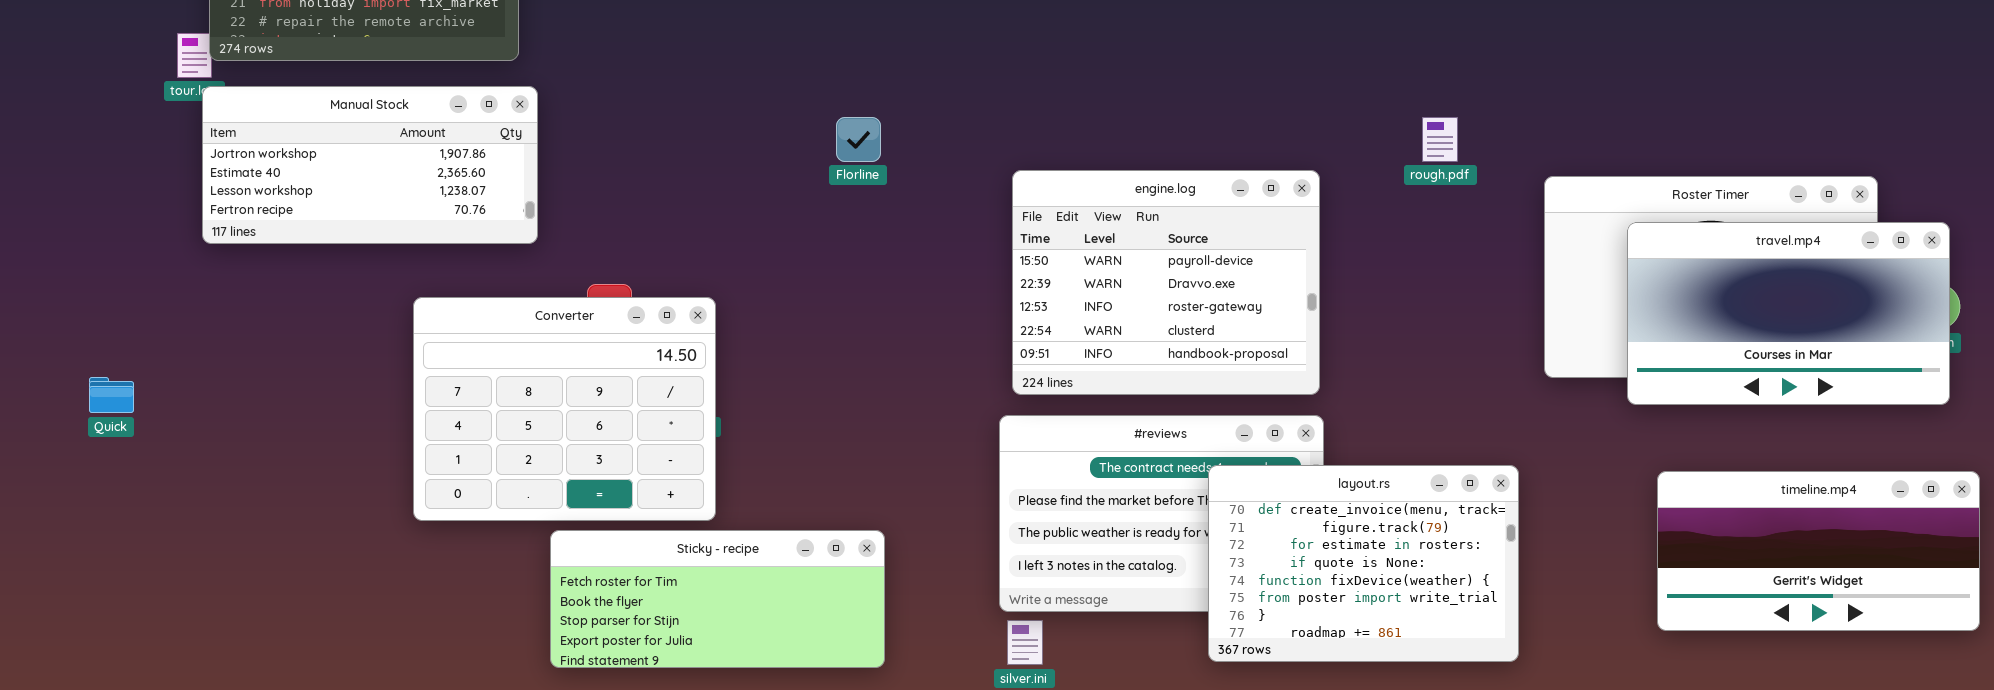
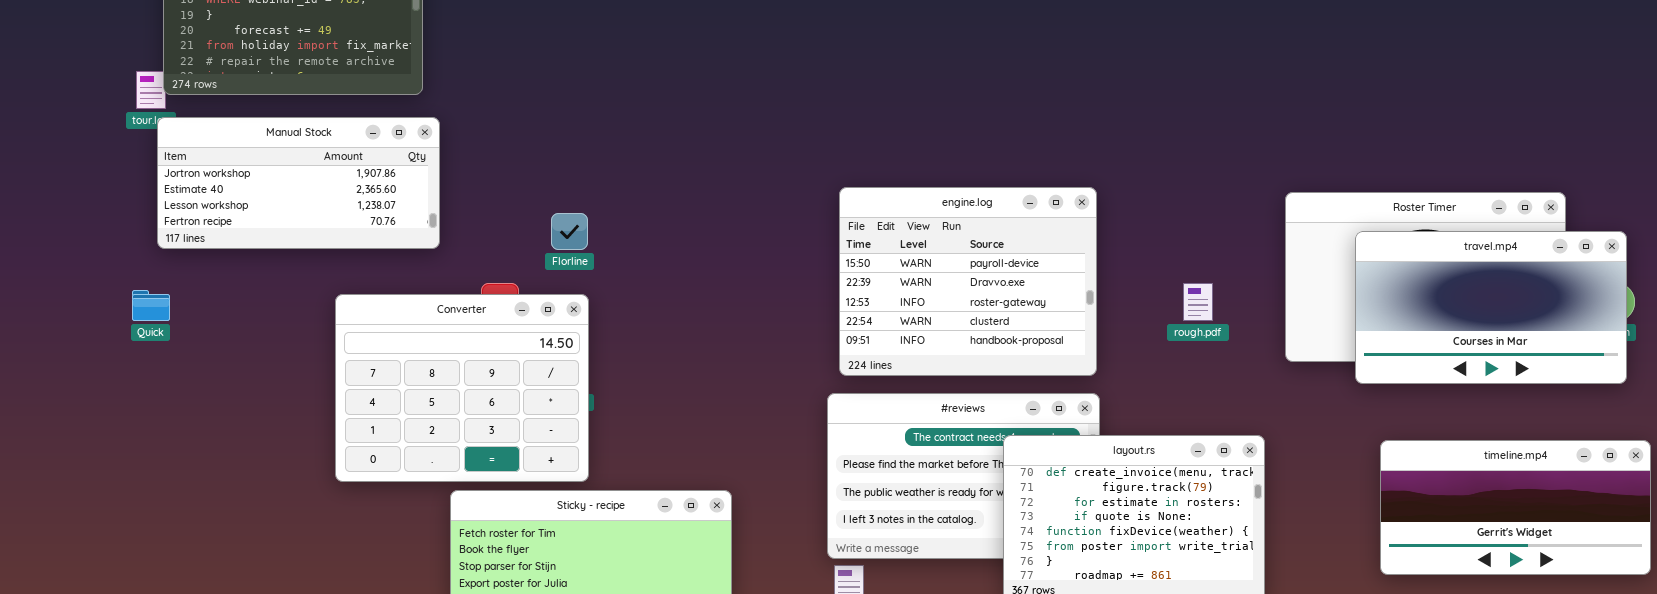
Florline: [836,117,881,162] -> [551,213,588,250], moved
rough.pdf: [1422,117,1458,162] -> [1183,283,1213,321], moved
Quick: [89,377,134,413] -> [132,290,170,321], moved

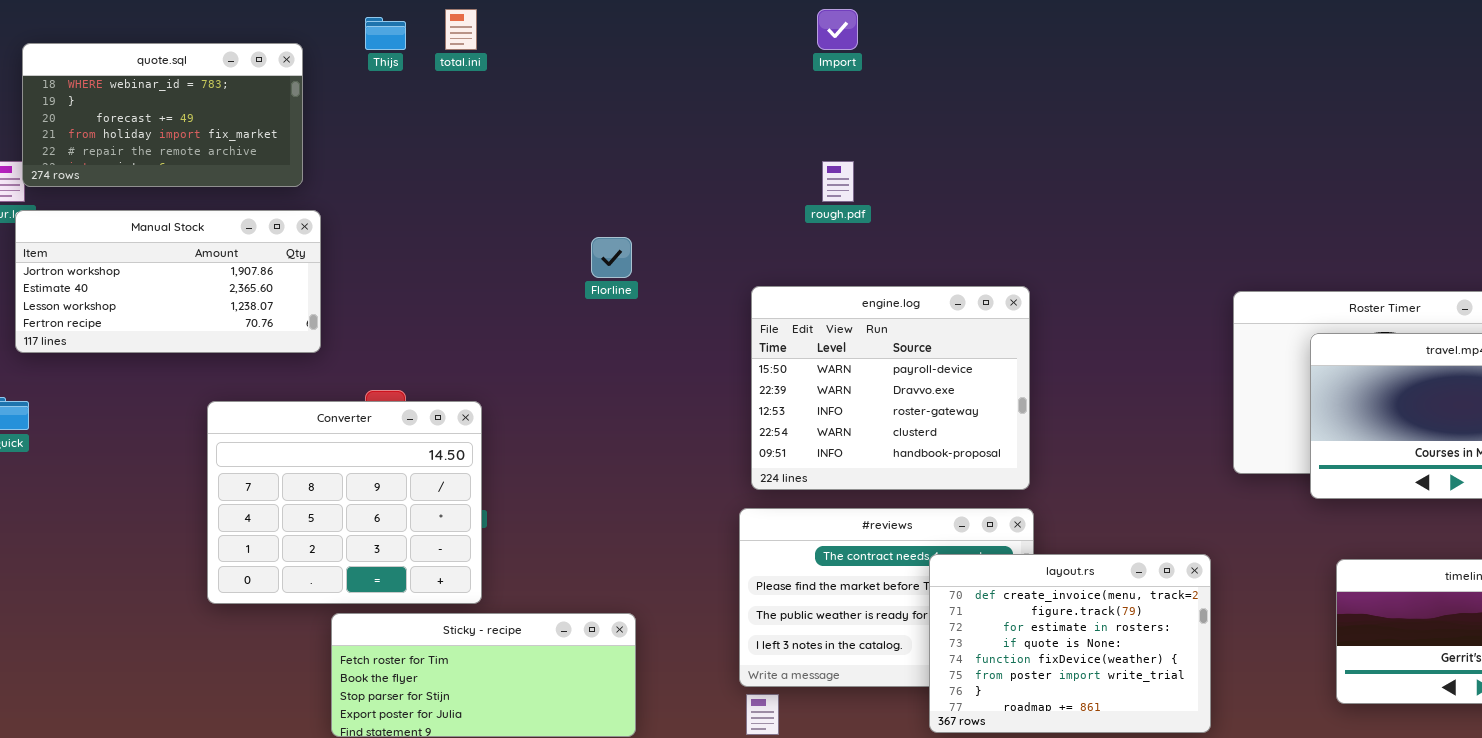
Florline: [551,213,588,250] -> [591,237,632,278], moved
rough.pdf: [1183,283,1213,321] -> [822,161,854,202], moved

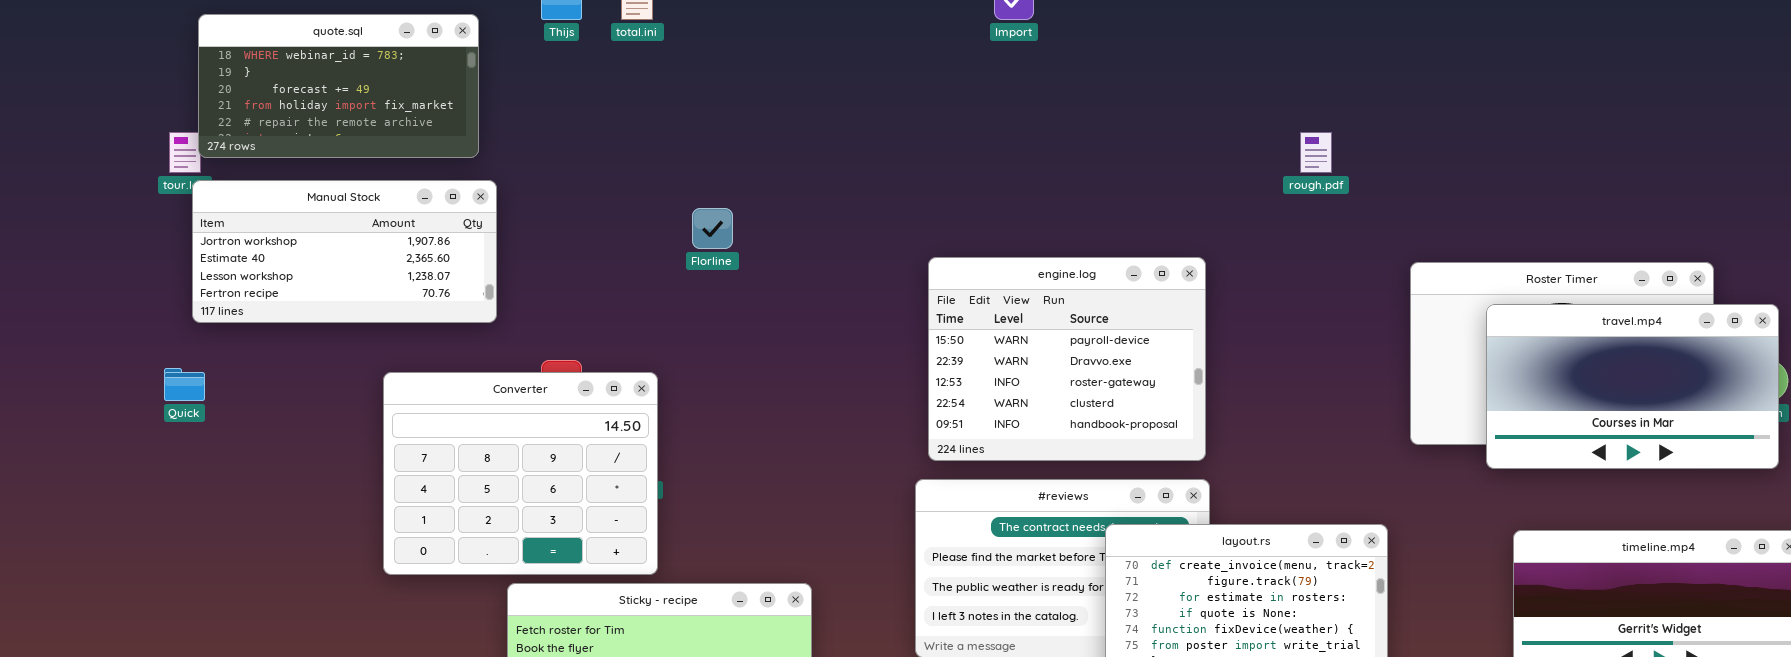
rough.pdf: [822,161,854,202] -> [1300,132,1332,173], moved
Florline: [591,237,632,278] -> [692,208,733,249], moved

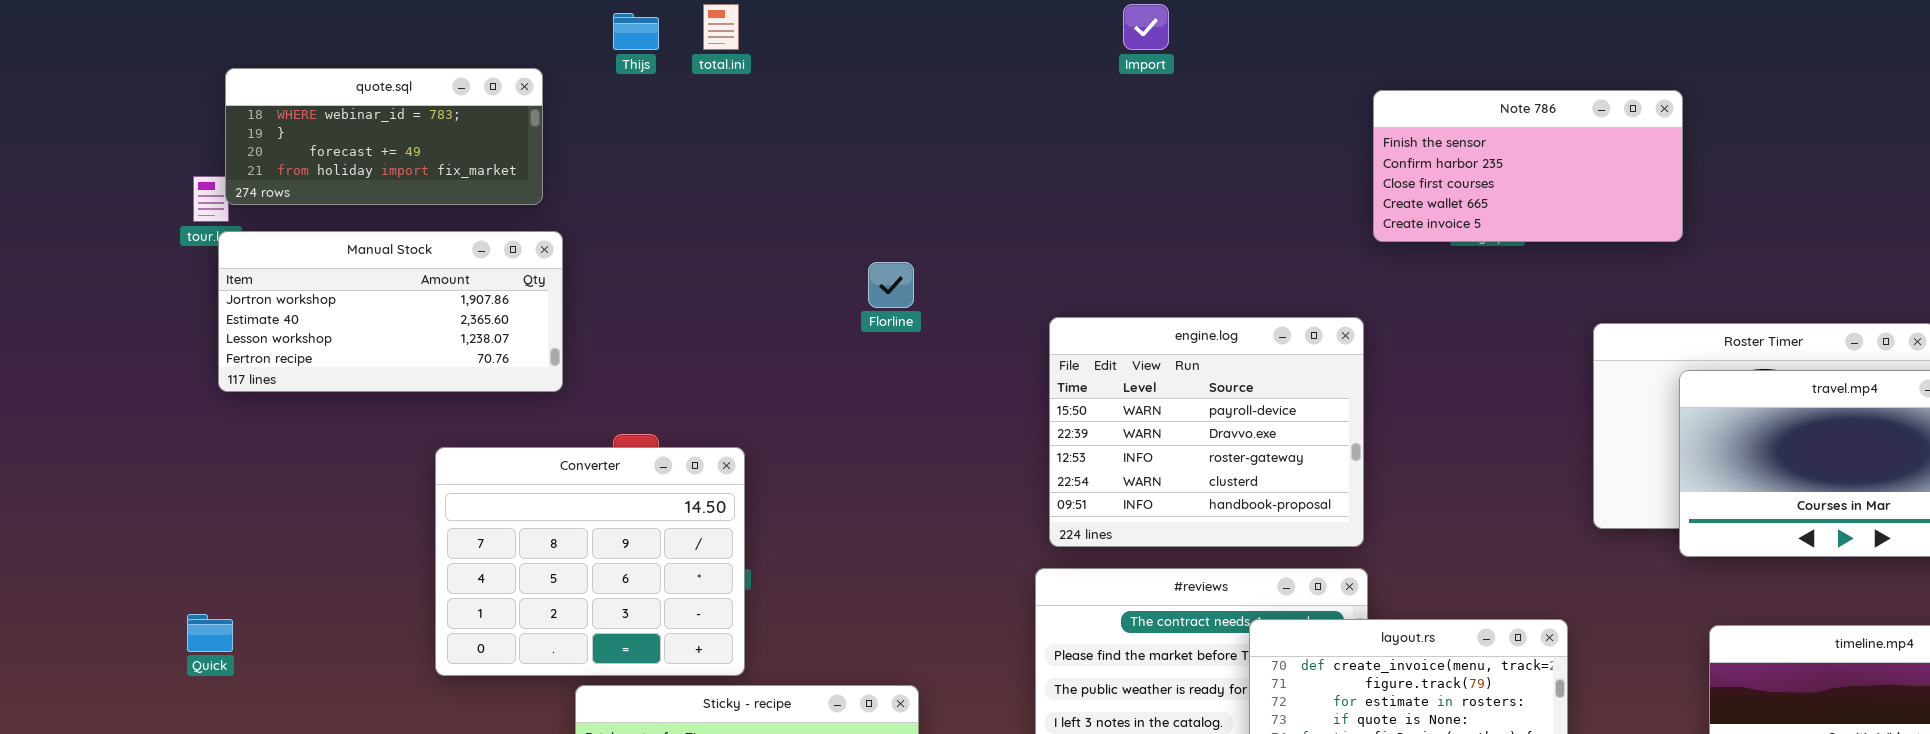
quote.sql: [198,14,479,158] -> [225,68,543,205], resized
Note 786: none -> [1373,90,1683,242], opened
Florline: [692,208,733,249] -> [868,262,914,308], moved
Quick: [164,368,205,401] -> [187,614,233,652], moved

